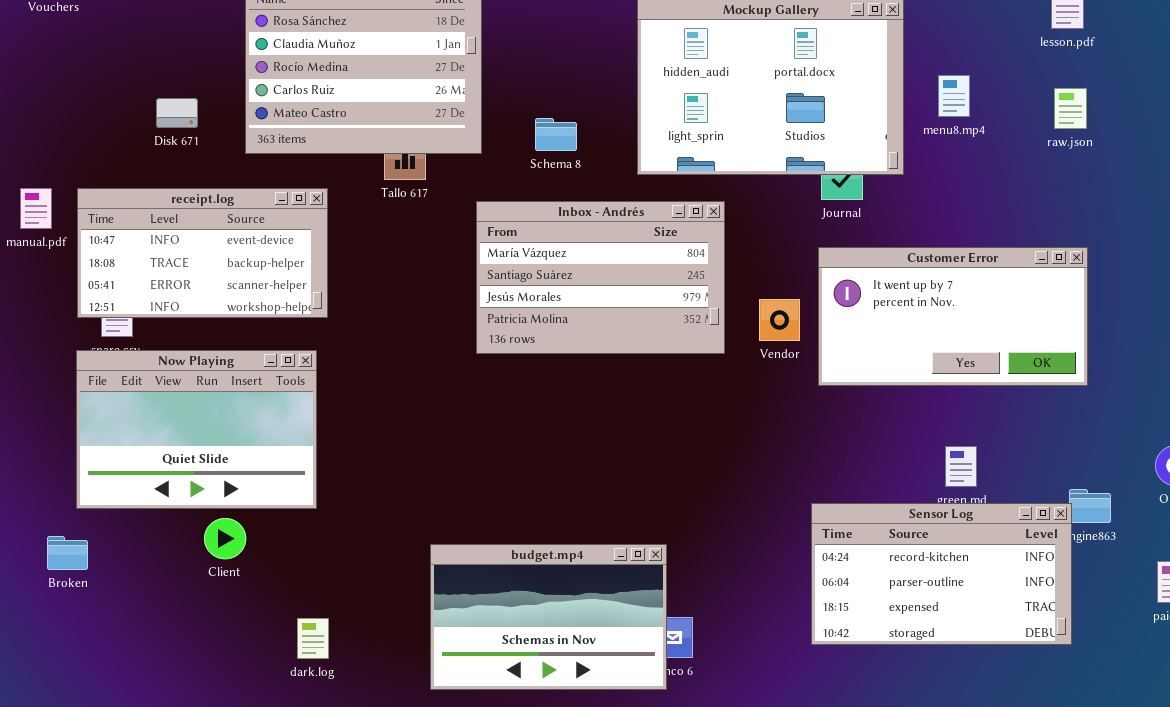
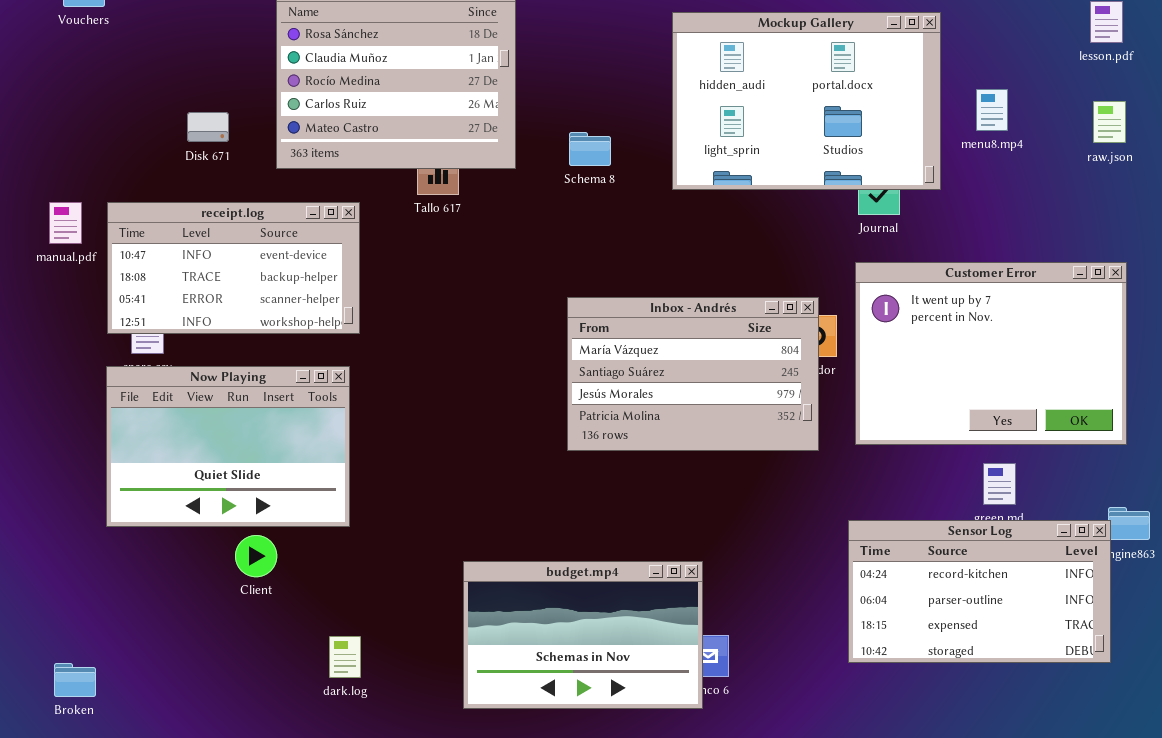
Inbox - Andrés: [476,201,725,354] -> [567,297,819,451], moved
Customer Error: [818,247,1088,386] -> [855,262,1127,445], resized
Broken: [47,536,88,570] -> [54,663,96,697], moved

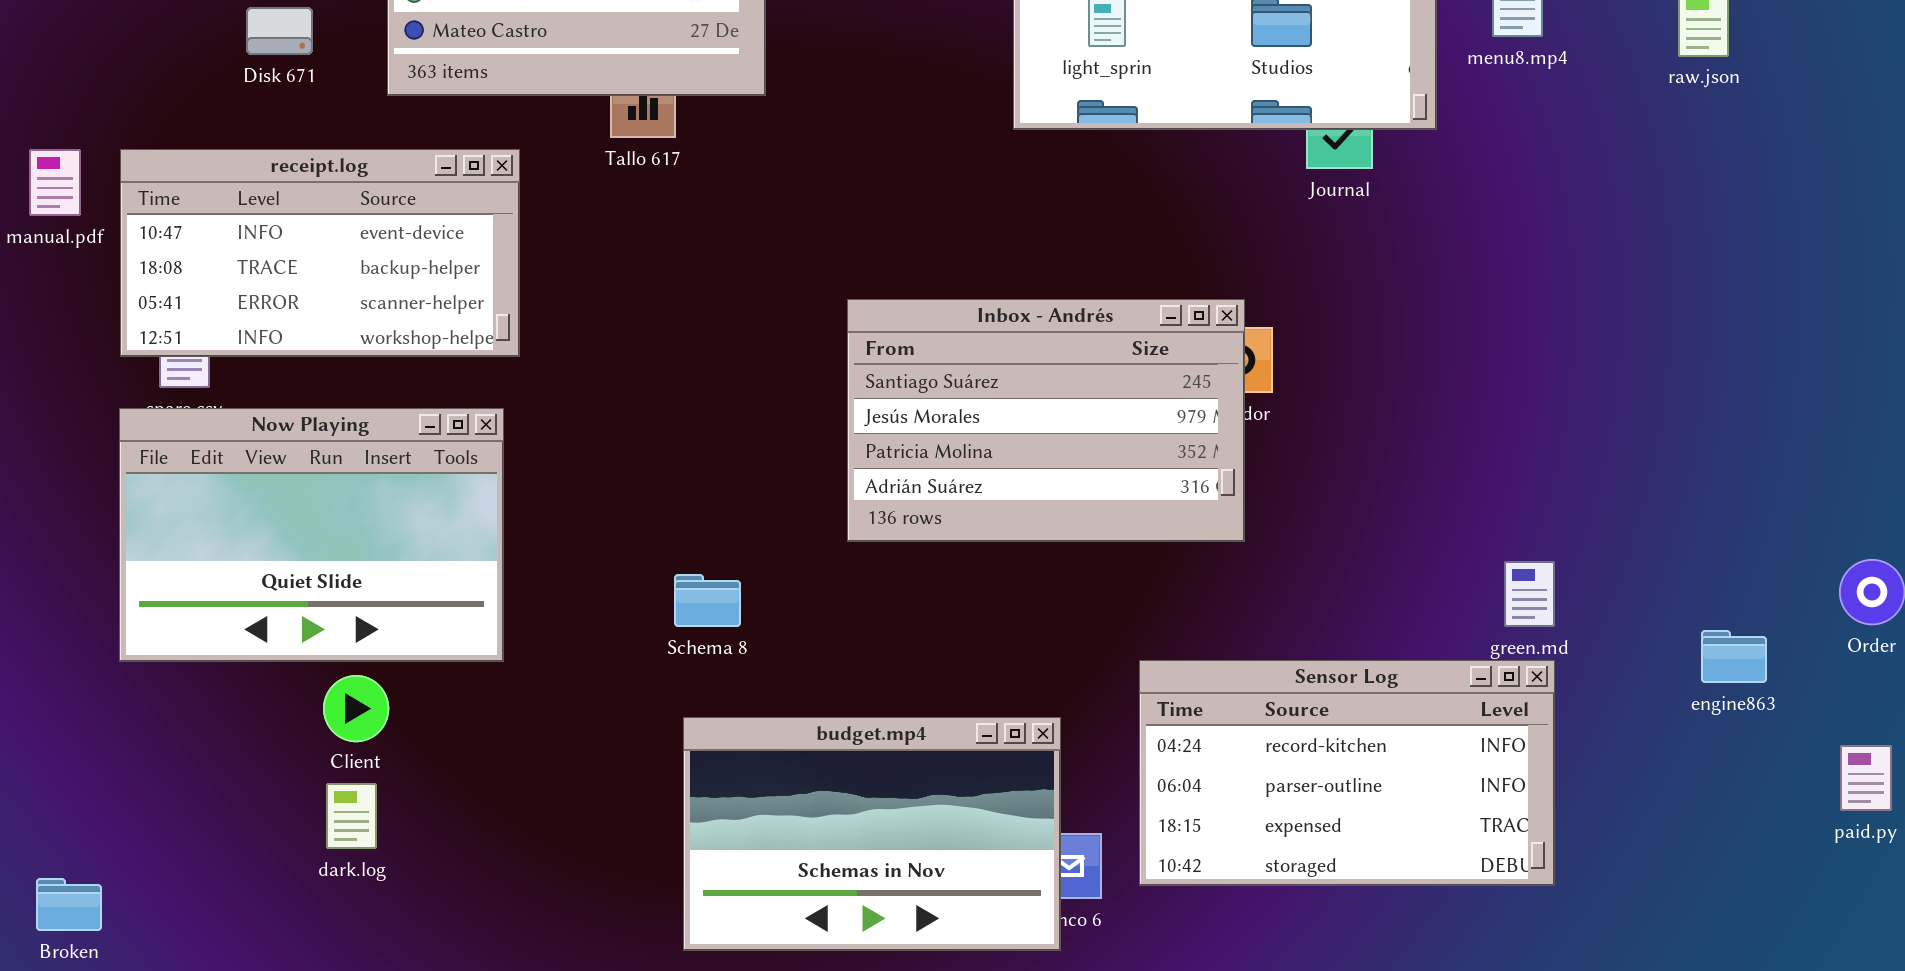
Schema 8: [569,132,611,166] -> [674,574,741,627], moved
Customer Error: [855,262,1127,445] -> none, closed
Inbox - Andrés: [567,297,819,451] -> [847,299,1245,542], scrolled down 1 row
Sensor Log: [848,520,1111,663] -> [1139,660,1555,886], moved
dark.log: [329,636,361,678] -> [326,783,377,849], moved

